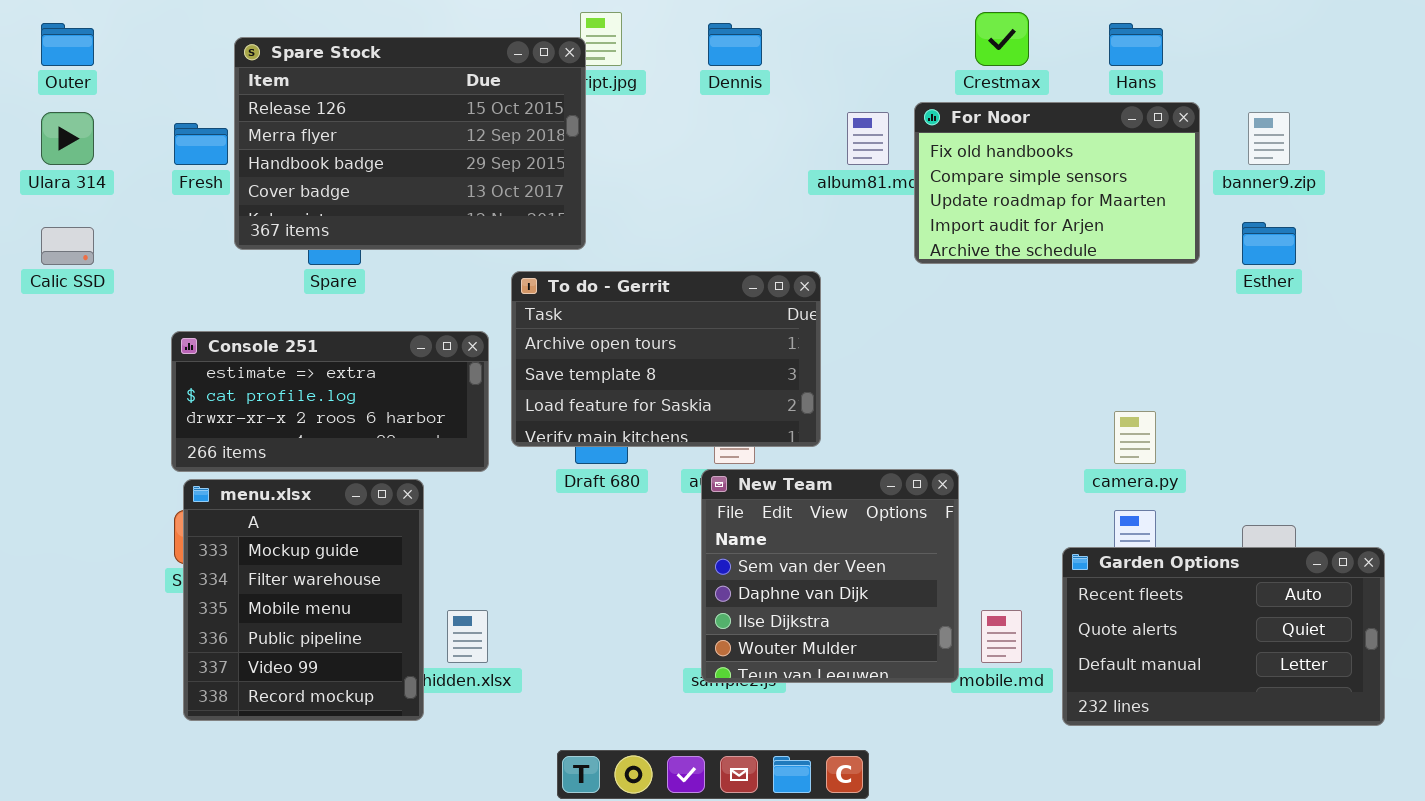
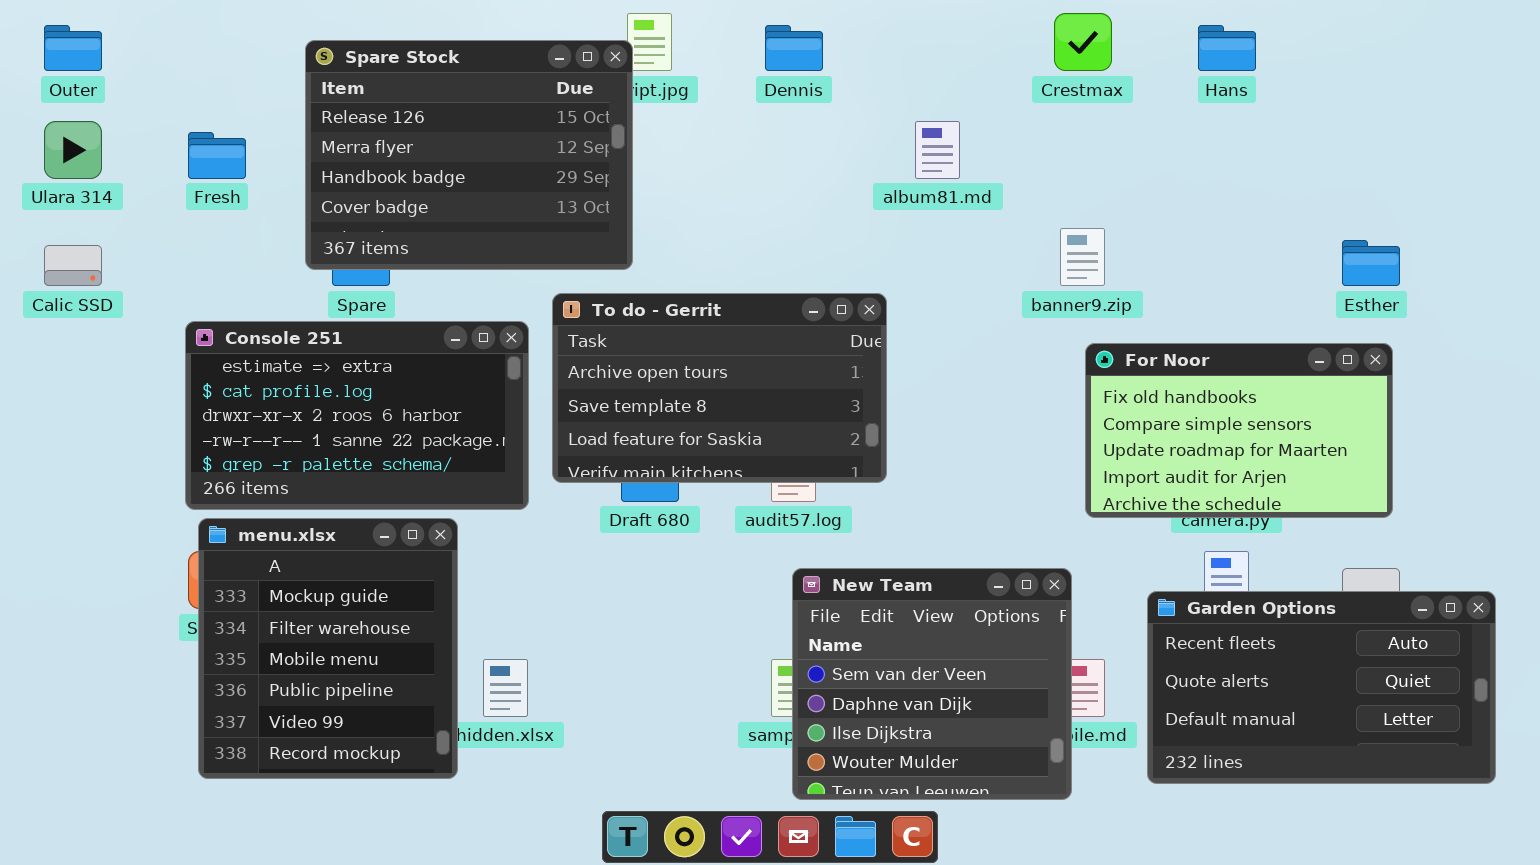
Spare Stock: [234,37,586,250] -> [305,40,633,270], resized
For Noor: [914,102,1200,264] -> [1085,343,1393,518], moved
banner9.zip: [1248,112,1290,165] -> [1060,228,1105,286], moved
Console 251: [171,331,489,472] -> [185,321,529,510], resized
New Team: [701,469,959,683] -> [792,568,1072,800], moved

